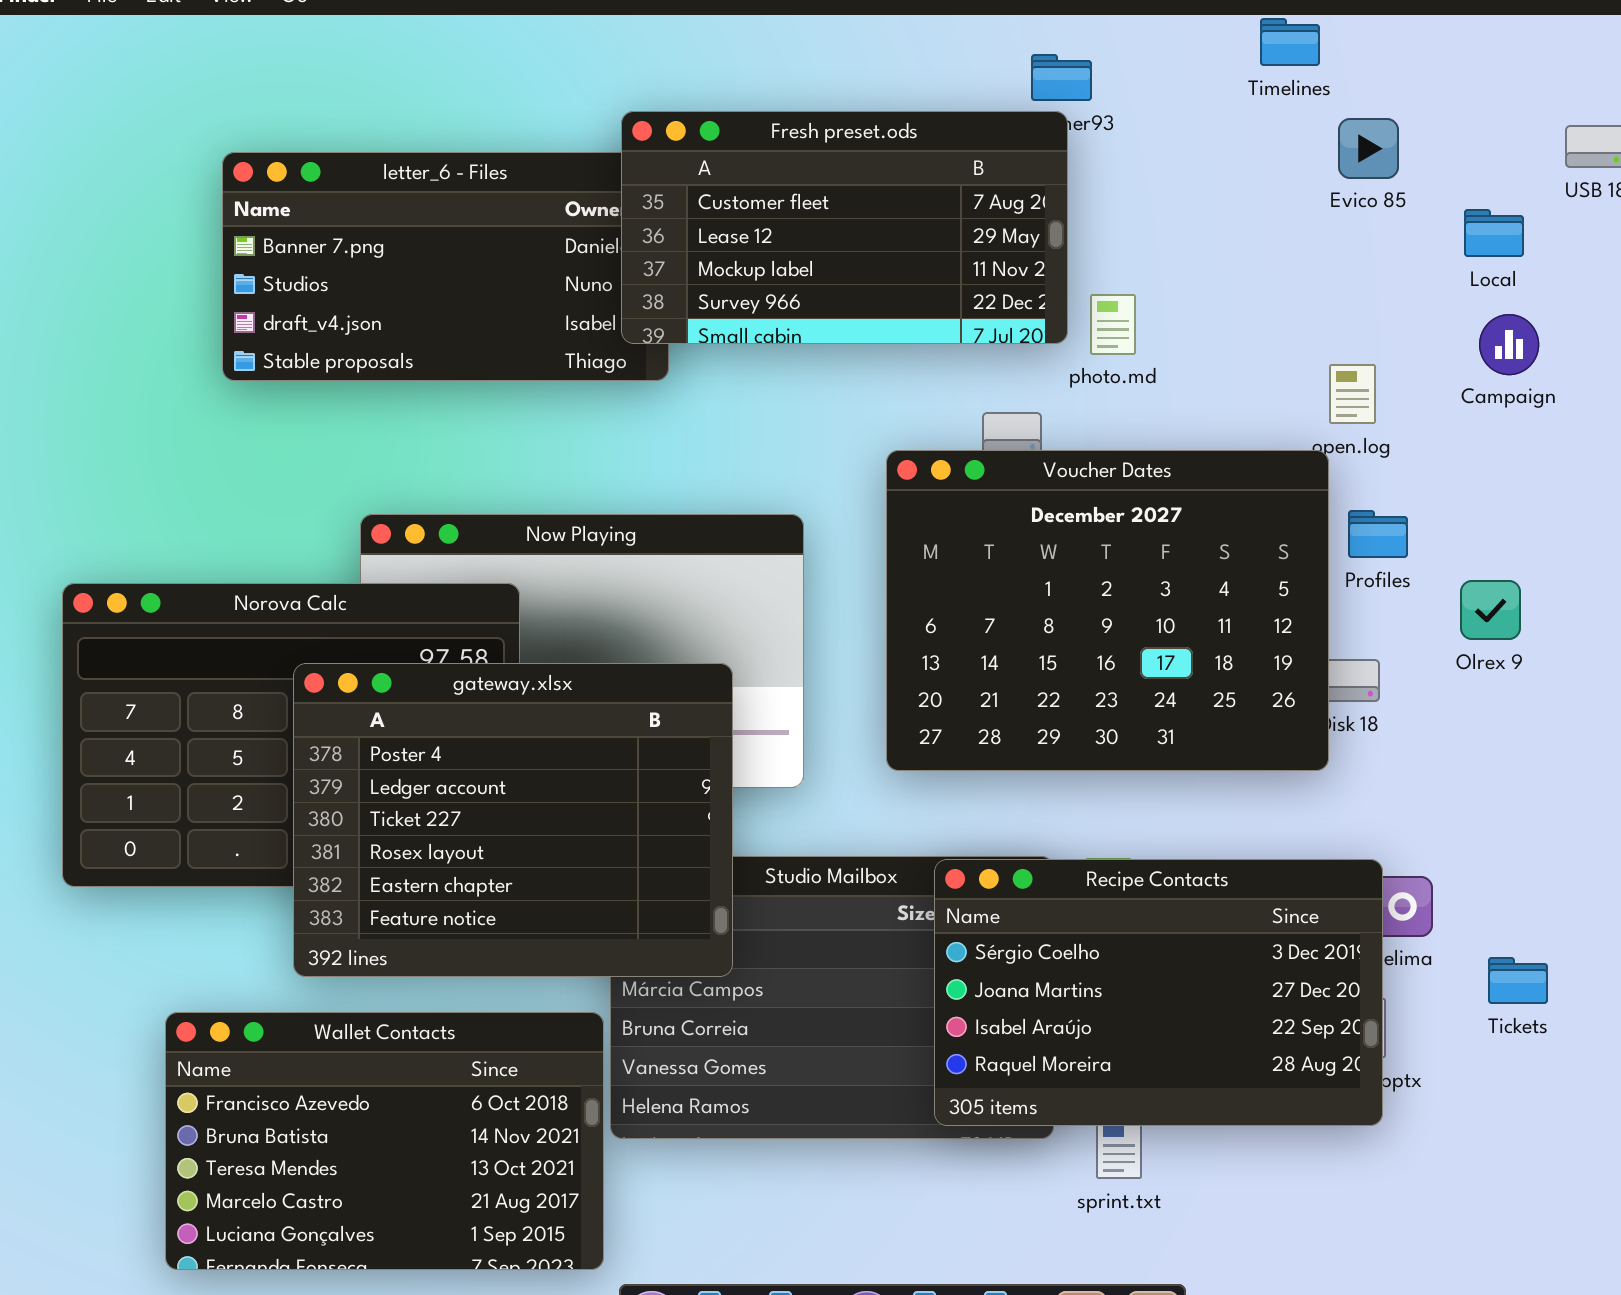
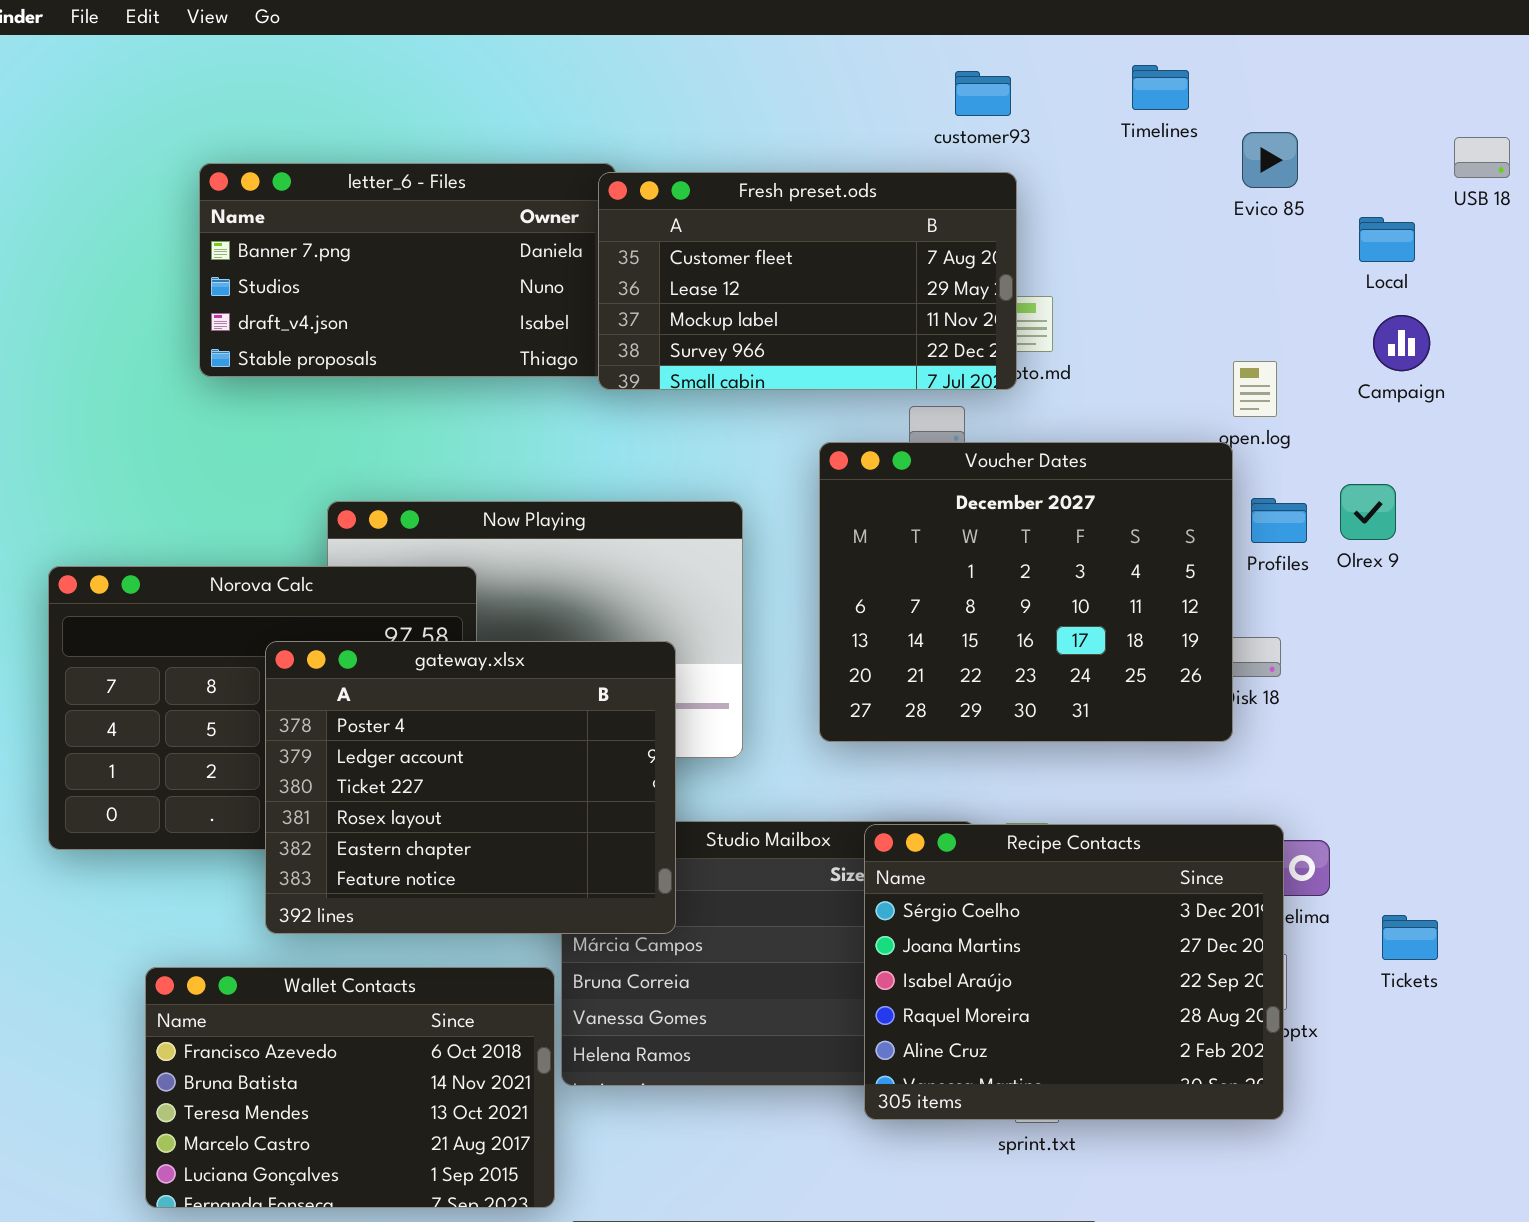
Timelines: [1260,18,1320,66] -> [1132,65,1189,110], moved
Fresh preset.ods: [621,111,1068,344] -> [598,172,1017,390], moved
Olrex 9: [1460,580,1521,640] -> [1340,484,1396,540], moved
Recipe Contacts: [934,859,1383,1126] -> [864,824,1284,1120], resized

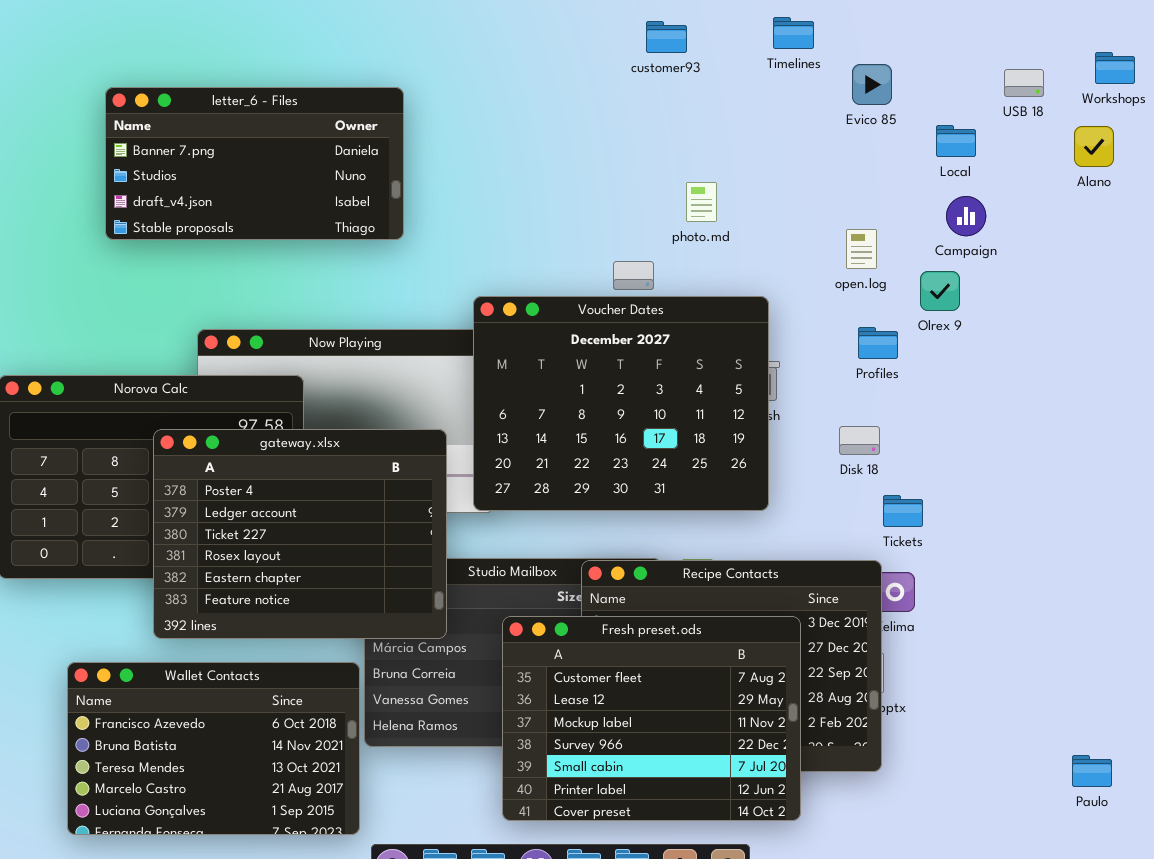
Fresh preset.ods: [598,172,1017,390] -> [502,616,801,821], moved, resized
Voucher Dates: [819,442,1233,742] -> [473,296,769,511], moved
Olrex 9: [1340,484,1396,540] -> [920,271,960,311], moved
Tickets: [1382,915,1438,960] -> [883,495,923,527], moved

